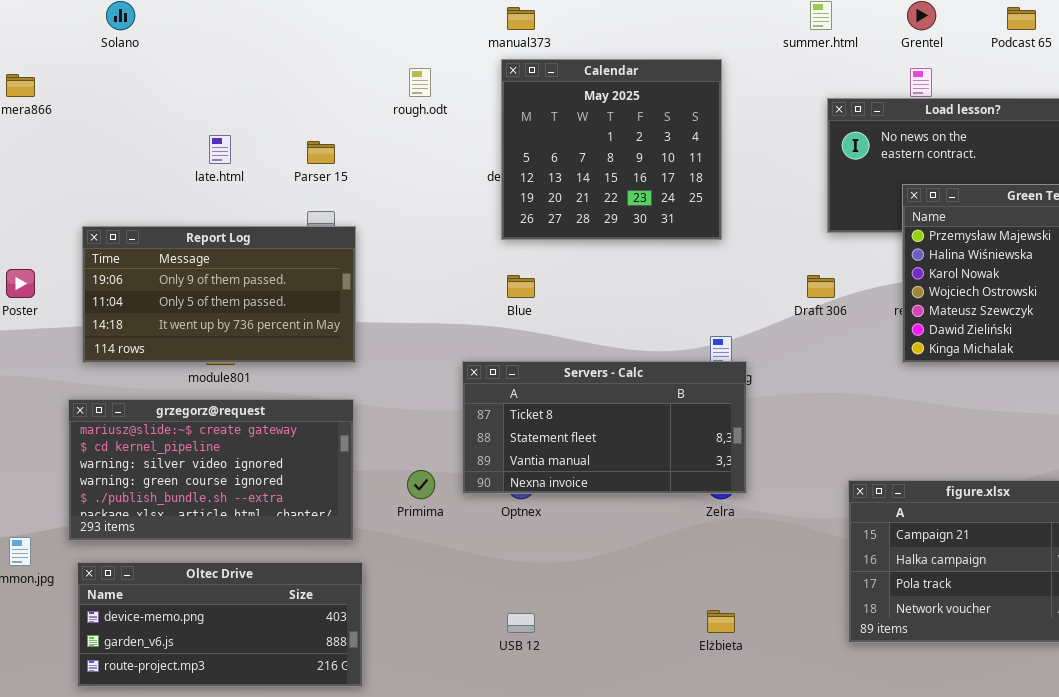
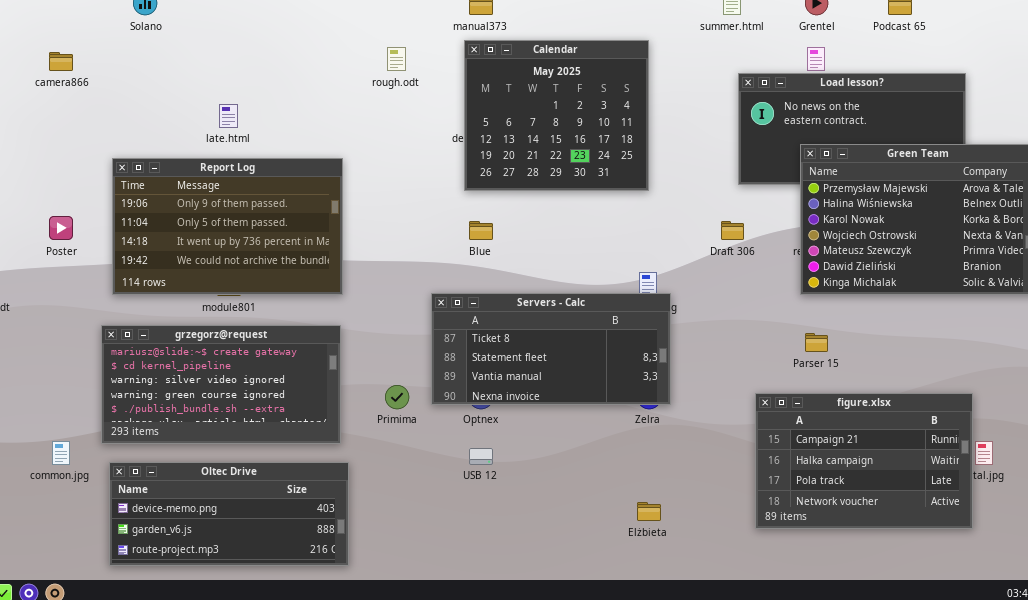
Parser 15: [307,141,335,164] -> [805,333,828,352], moved
Report Log: [82,226,356,363] -> [112,158,343,295], resized
USB 12: [507,613,535,633] -> [469,448,493,465], moved

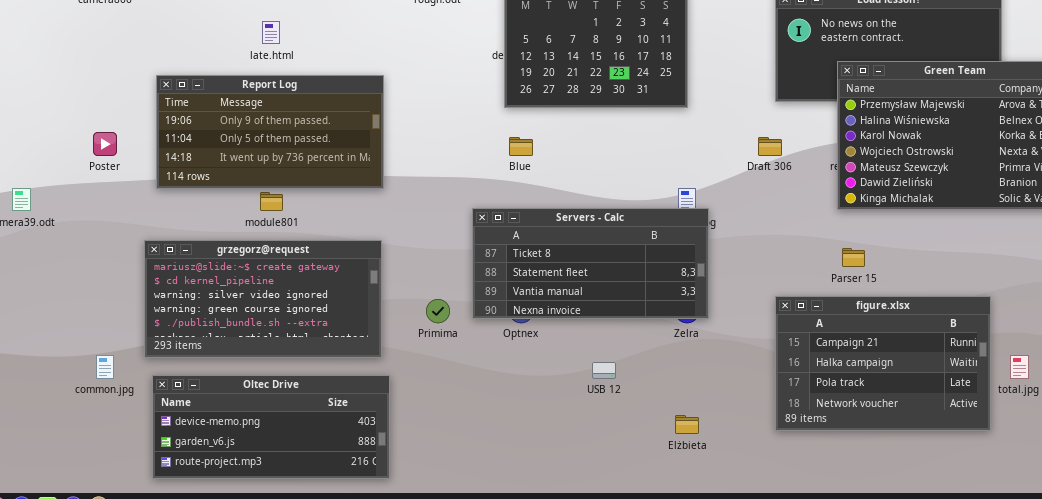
Report Log: [112,158,343,295] -> [156,75,384,189], resized
figure.xlsx: [755,393,973,529] -> [775,296,991,431], moved
USB 12: [469,448,493,465] -> [592,362,616,379], moved

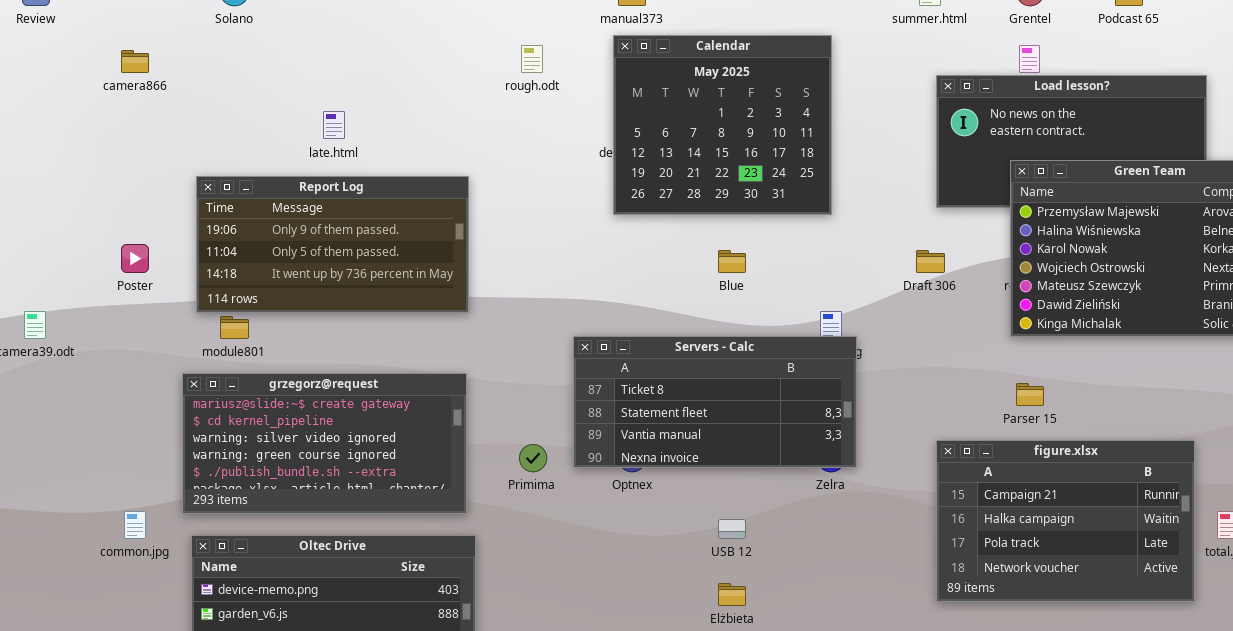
Blue: [509,137,533,156] -> [718,250,746,273], moved
module801: [260,192,283,211] -> [220,316,249,339], moved
Elżbieta: [675,415,699,434] -> [718,583,746,606], moved

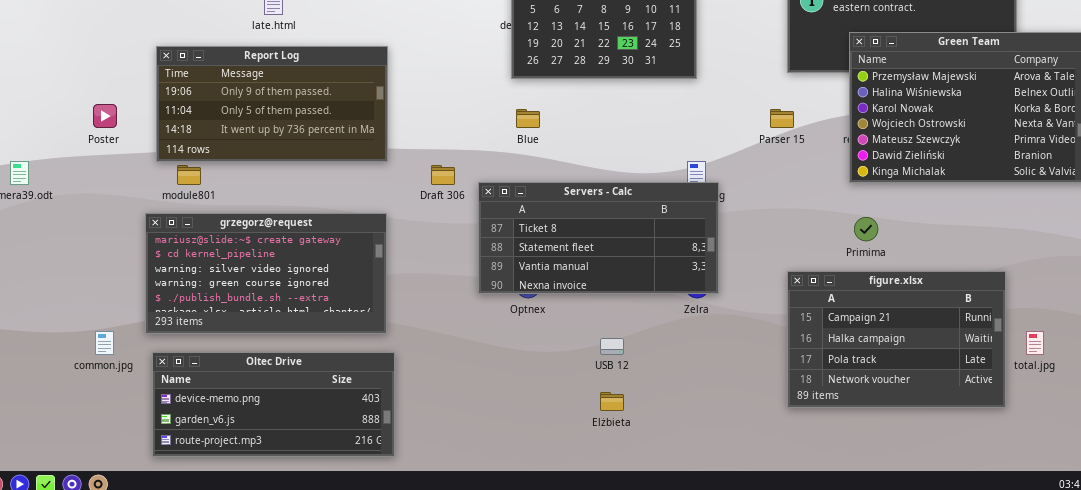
Blue: [718,250,746,273] -> [516,109,540,128], moved
Draft 306: [916,250,945,273] -> [431,165,455,185], moved
Parser 15: [1016,383,1044,406] -> [770,109,794,128], moved
Primima: [519,444,547,472] -> [854,217,878,241], moved

